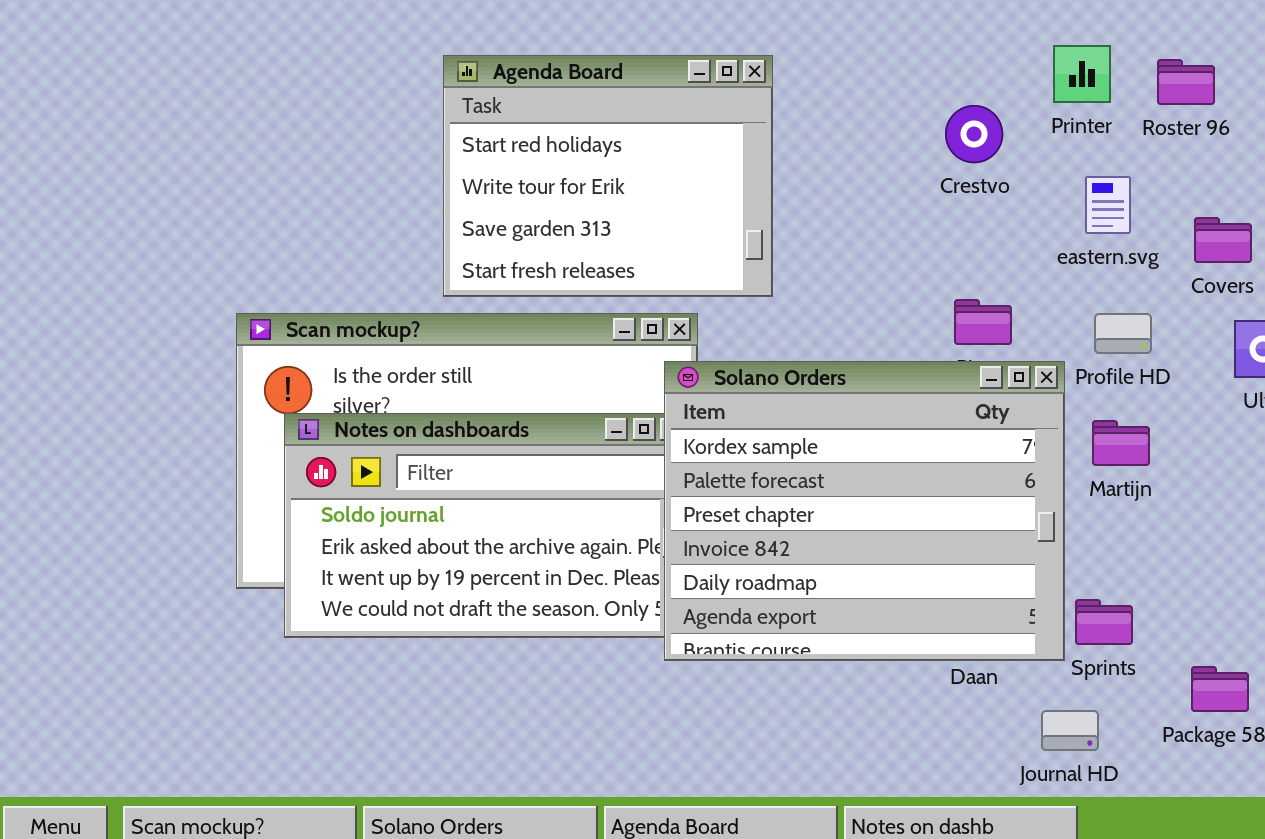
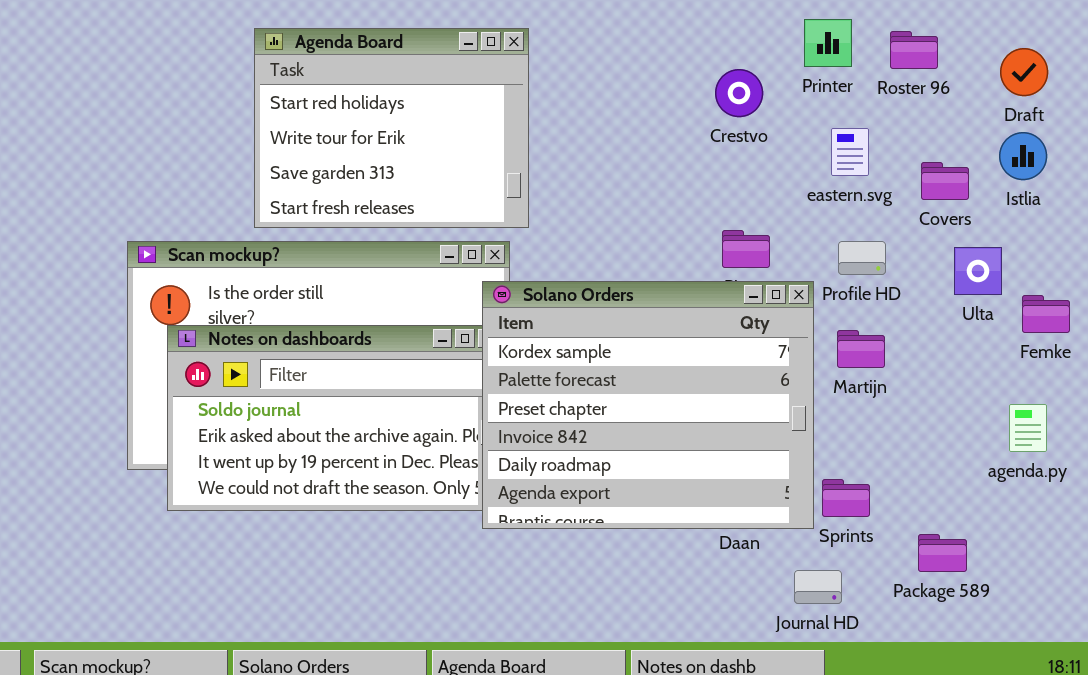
Agenda Board: [443,55,773,297] -> [254,28,529,228], moved

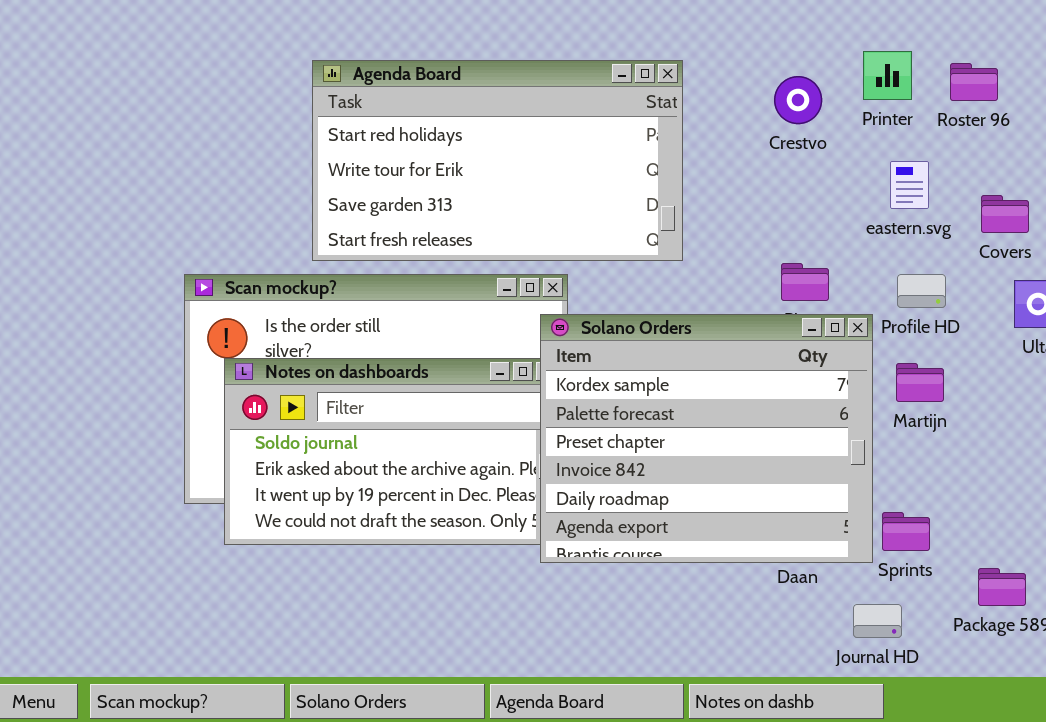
Agenda Board: [254,28,529,228] -> [312,60,683,261], resized
Crestvo: [715,69,763,117] -> [774,76,822,124], moved

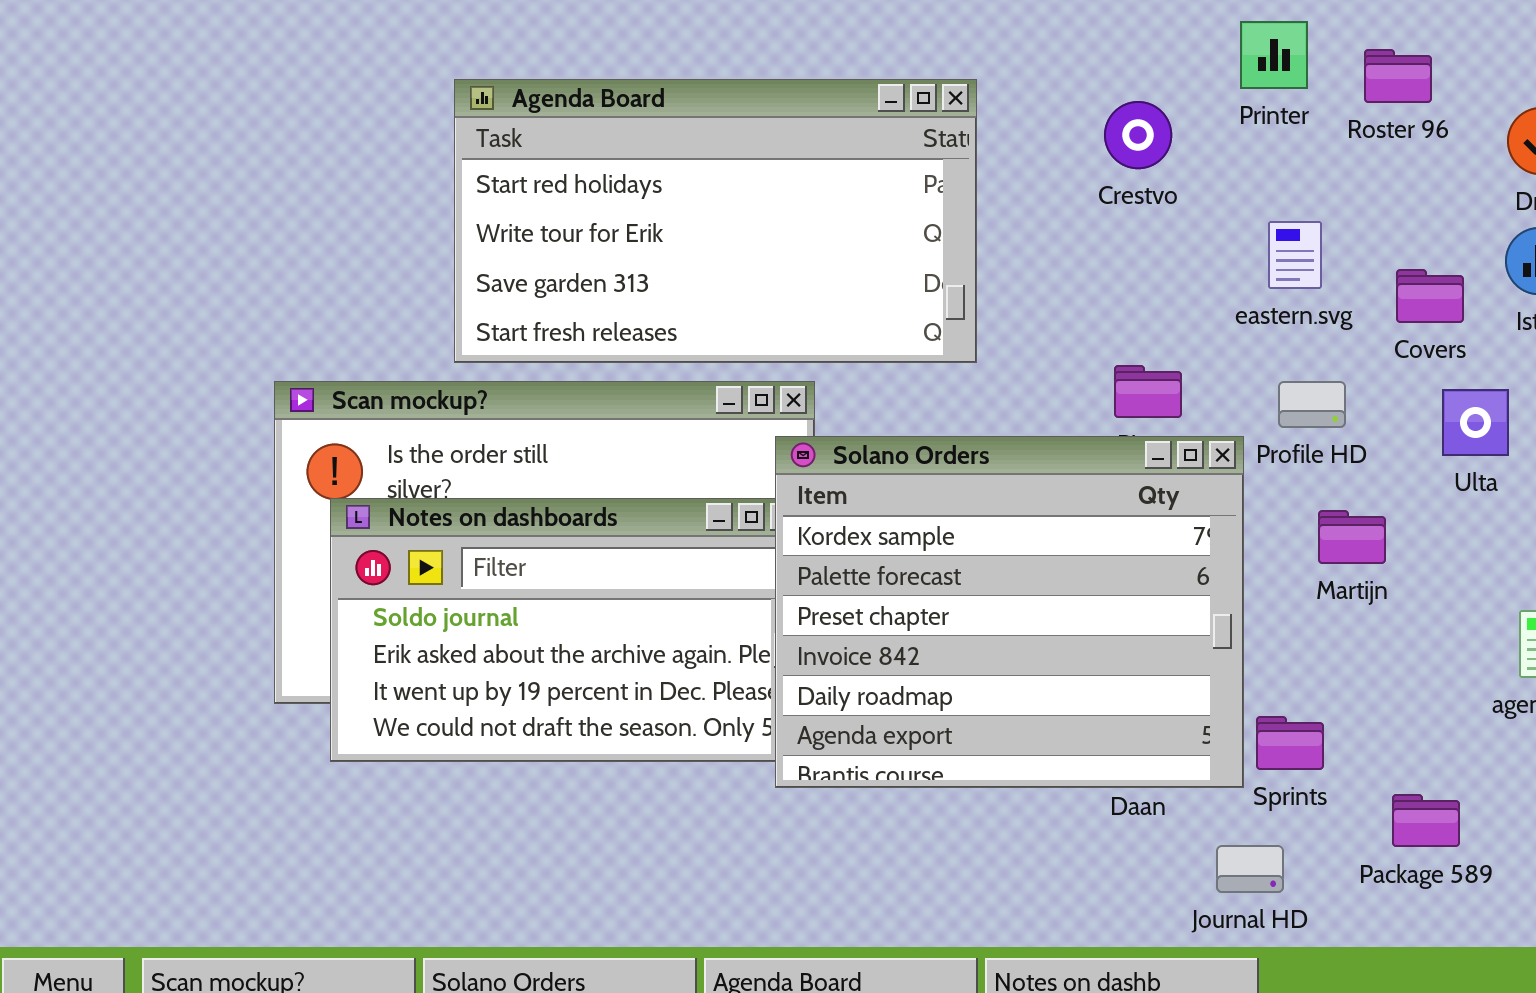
Printer: [863,51,912,100] -> [1240,21,1308,89], moved
Roster 96: [950,63,998,101] -> [1364,49,1432,103], moved
Martijn: [896,363,944,402] -> [1318,510,1386,564], moved

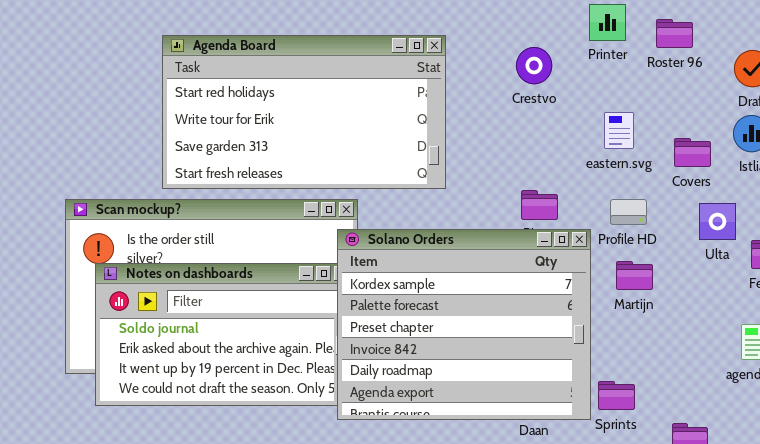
Martijn: [1318,510,1386,564] -> [616,261,653,290], moved

